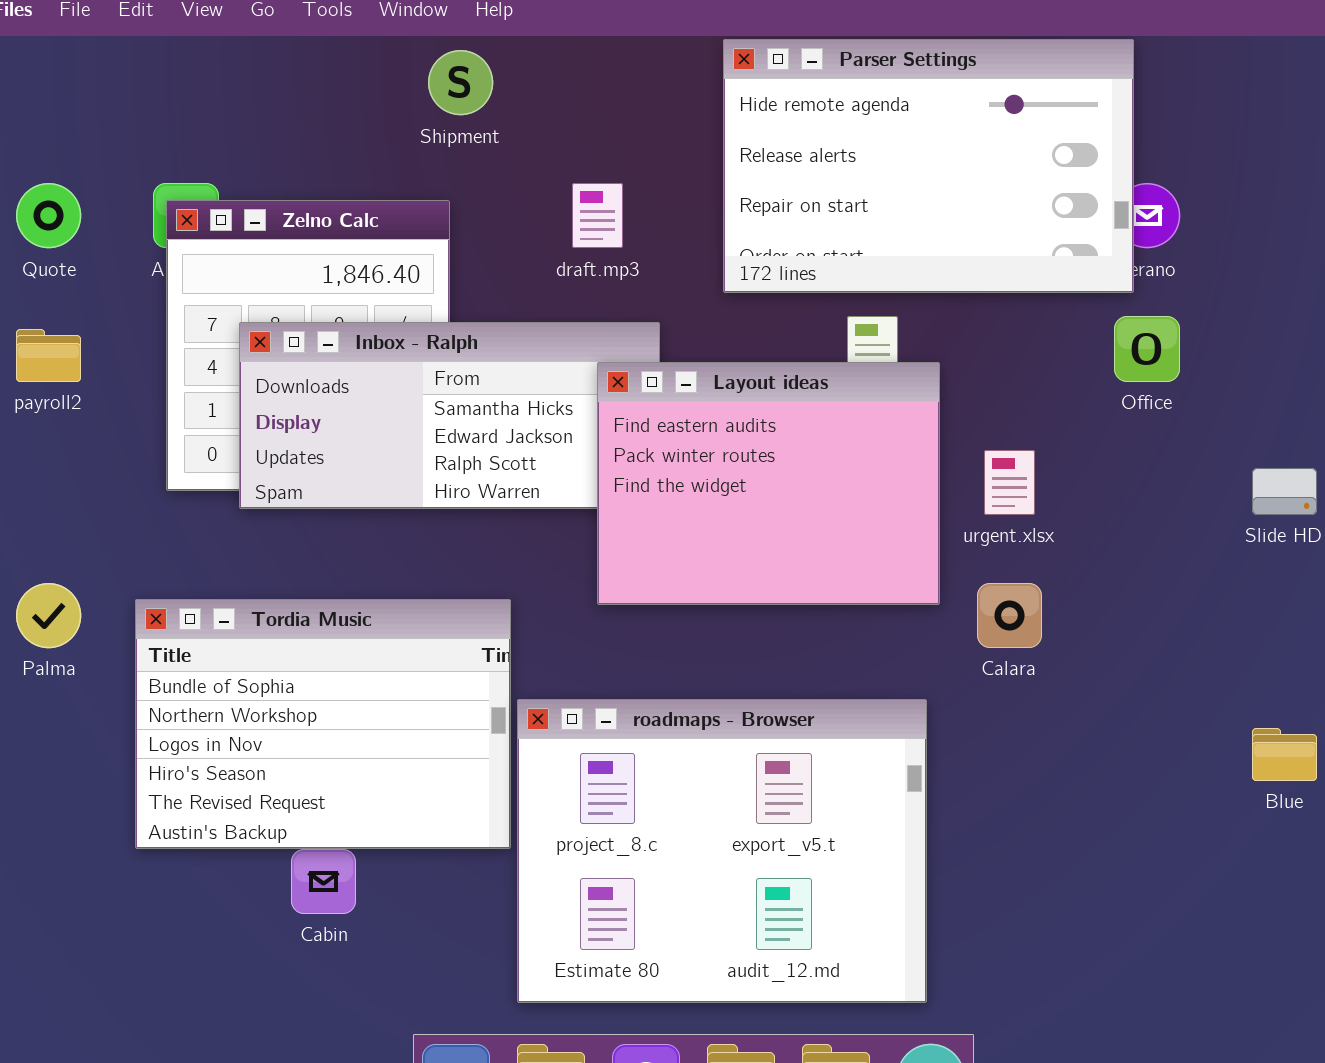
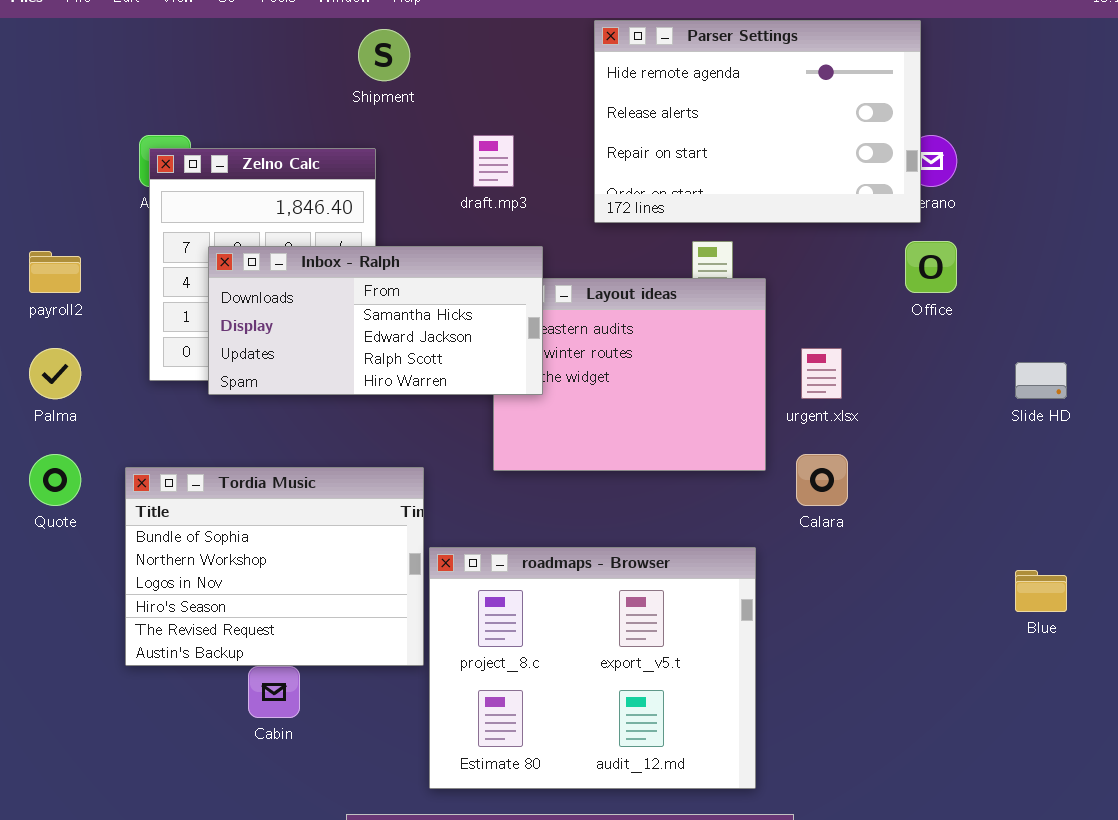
Quote: [16,183,81,248] -> [29,454,81,506], moved
Inbox - Ralph: [239,322,660,509] -> [208,246,543,395], raised
Palma: [16,583,81,648] -> [29,348,81,399], moved

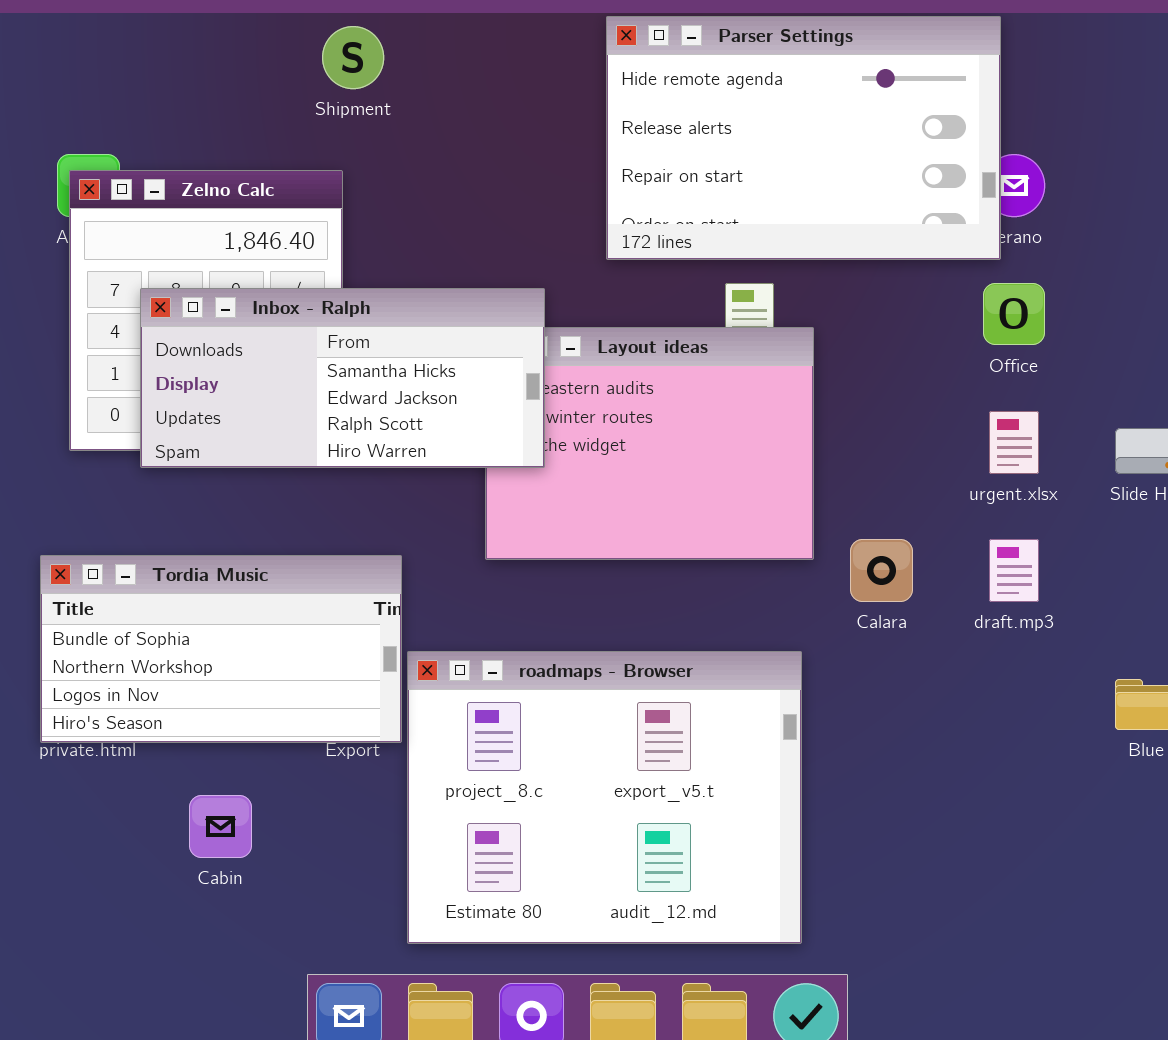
draft.mp3: [473,135,514,187] -> [989,539,1039,602], moved
urgent.xlsx: [801,348,842,399] -> [989,411,1039,474], moved
Tordia Music: [125,467,424,666] -> [40,555,402,743], resized

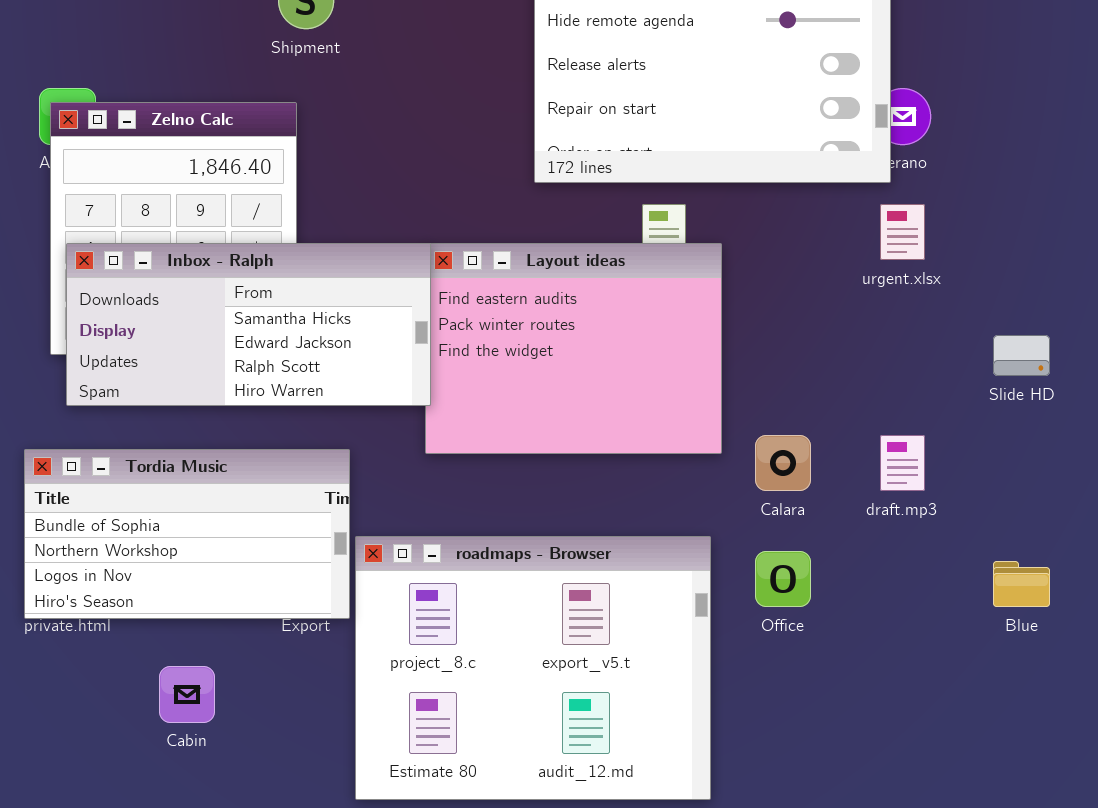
Office: [983,283,1045,345] -> [755,551,811,607], moved
Inbox - Ralph: [140,288,545,468] -> [66,243,431,406], moved
urgent.xlsx: [989,411,1039,474] -> [880,204,925,260], moved

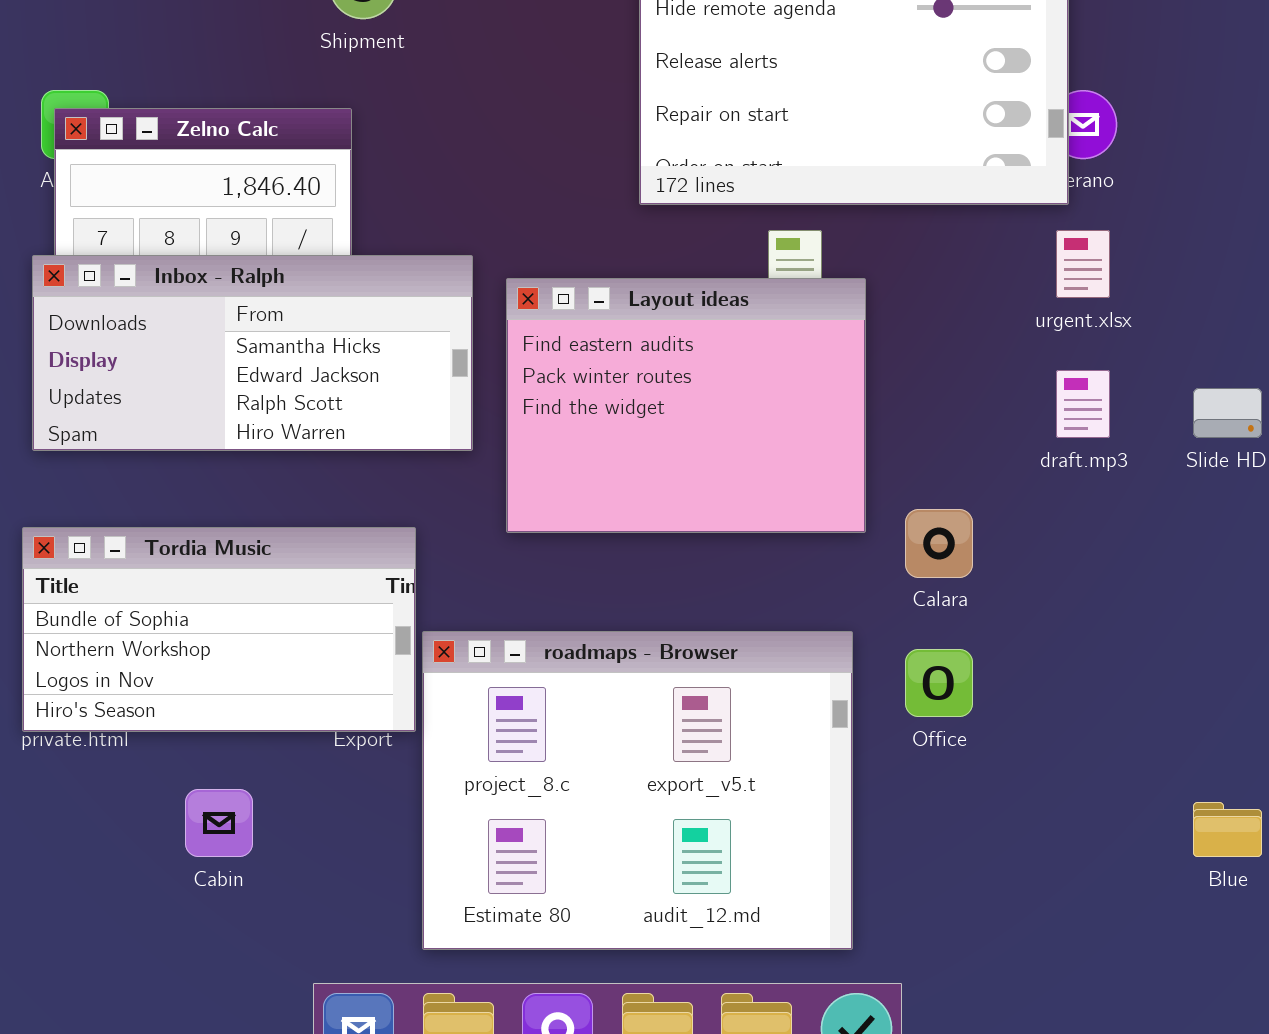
Inbox - Ralph: [66,243,431,406] -> [32,255,473,451], moved
draft.mp3: [880,435,925,491] -> [1056,370,1110,438], moved
Blue: [993,561,1050,607] -> [1193,802,1262,857], moved

